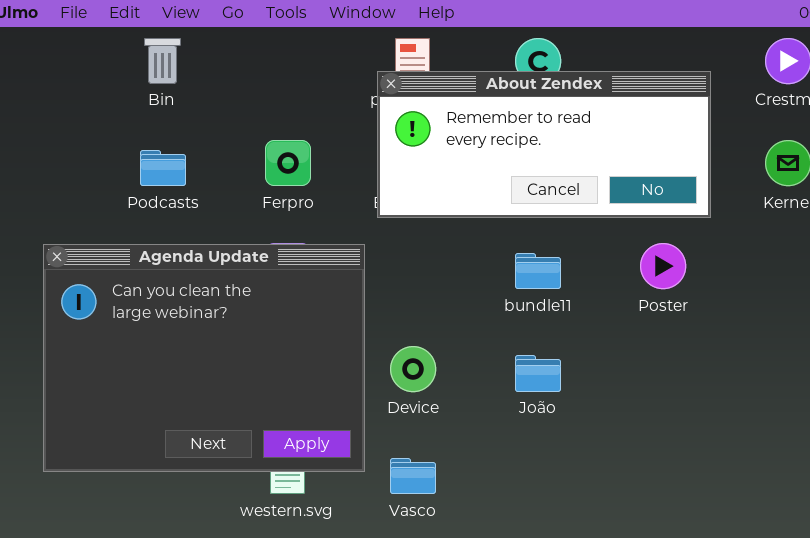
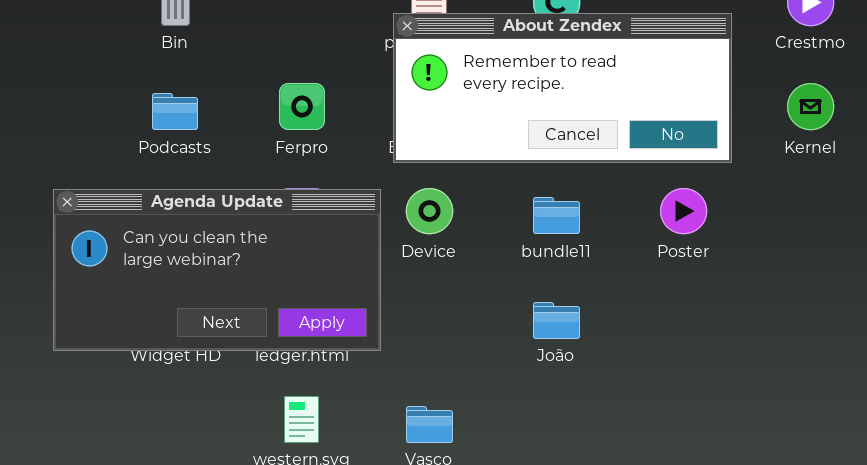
Agenda Update: [43,244,365,472] -> [53,189,381,351], resized
Device: [390,346,436,392] -> [406,188,453,234], moved

